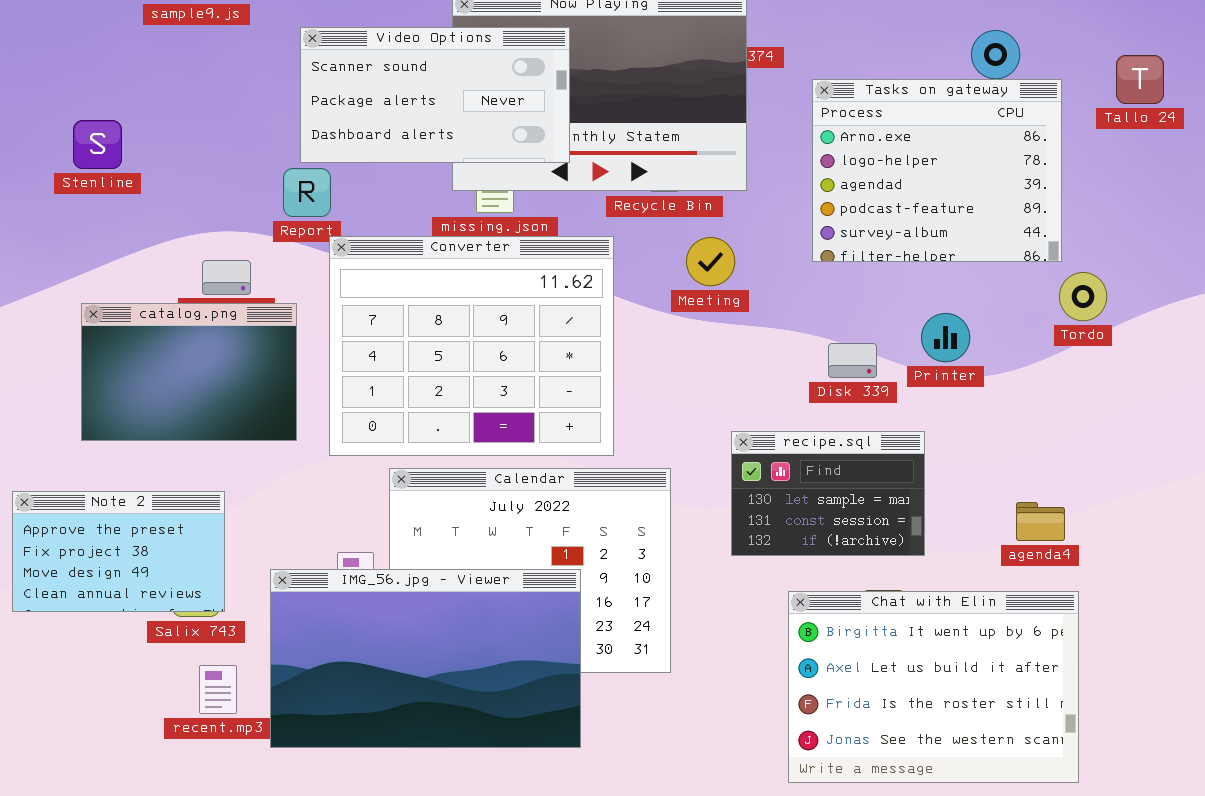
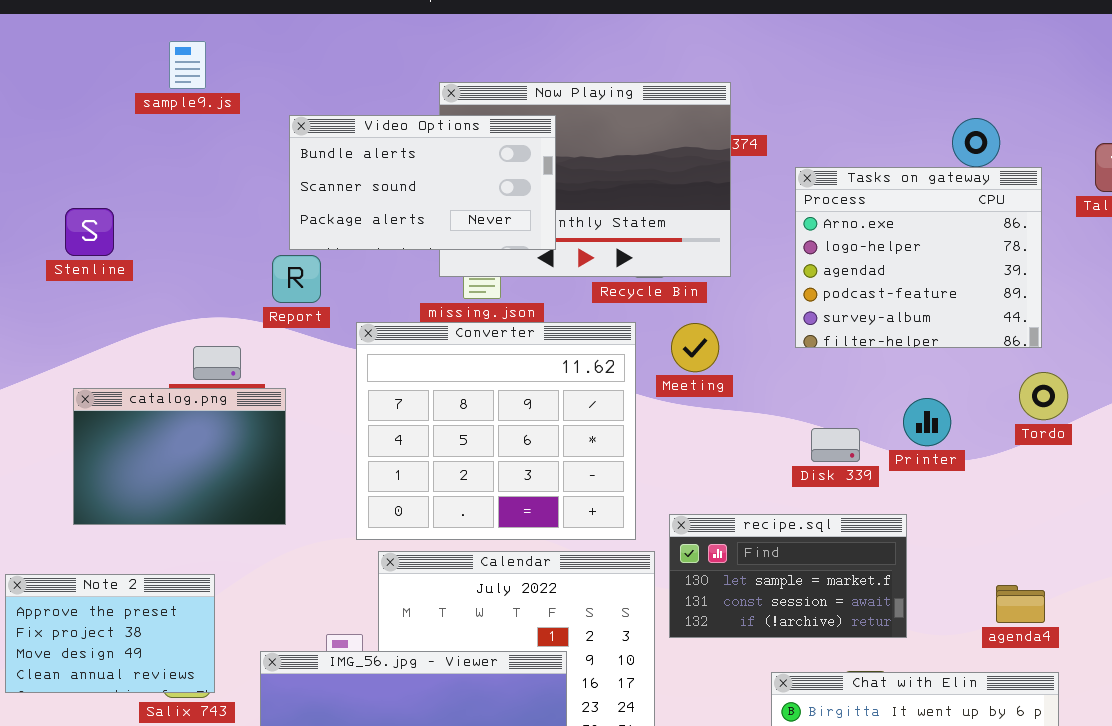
Video Options: [300,27,570,163] -> [289,115,556,250], scrolled up 1 row
Converter: [329,236,614,456] -> [356,322,636,540], moved
Tordo: [1059,272,1107,321] -> [1019,372,1068,420], moved
recipe.sql: [731,431,925,556] -> [669,514,907,638], resized

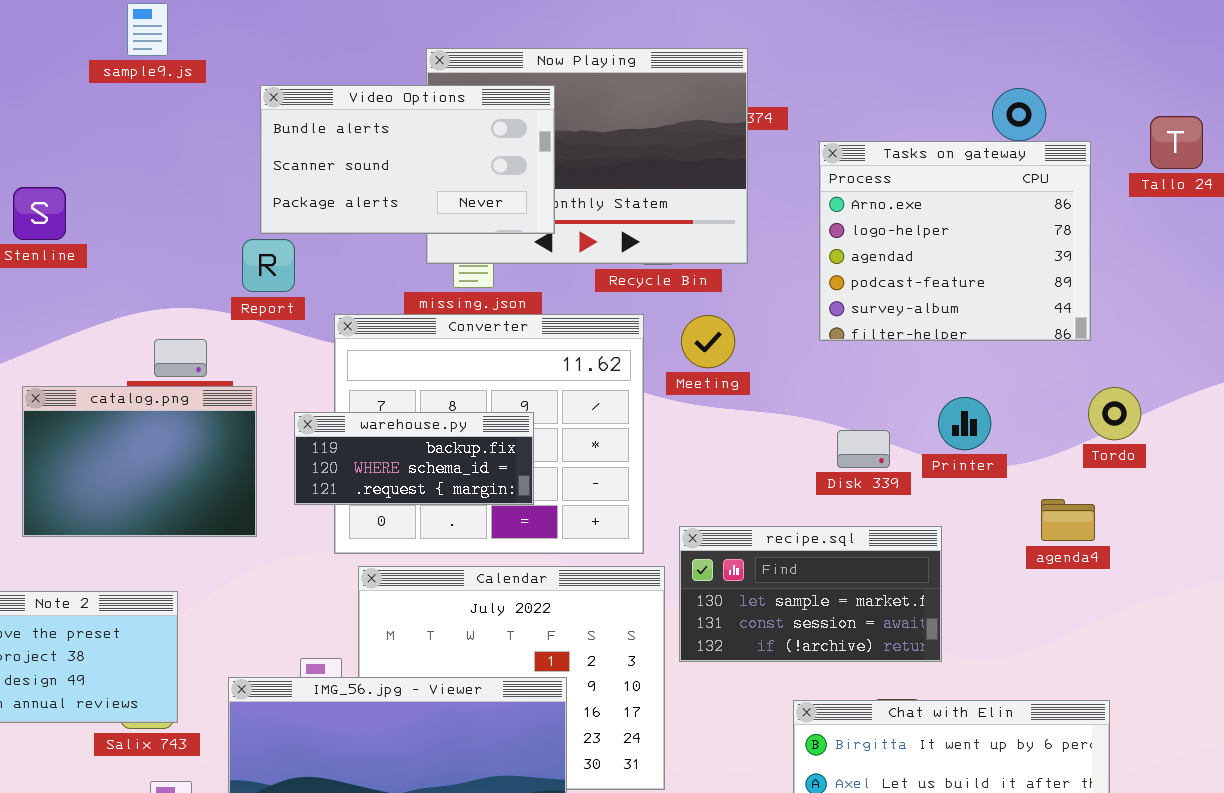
Tordo: [1019,372,1068,420] -> [1088,387,1141,440], moved
warehouse.py: none -> [294,412,534,505], opened
agenda4: [996,585,1045,623] -> [1041,499,1095,541], moved

